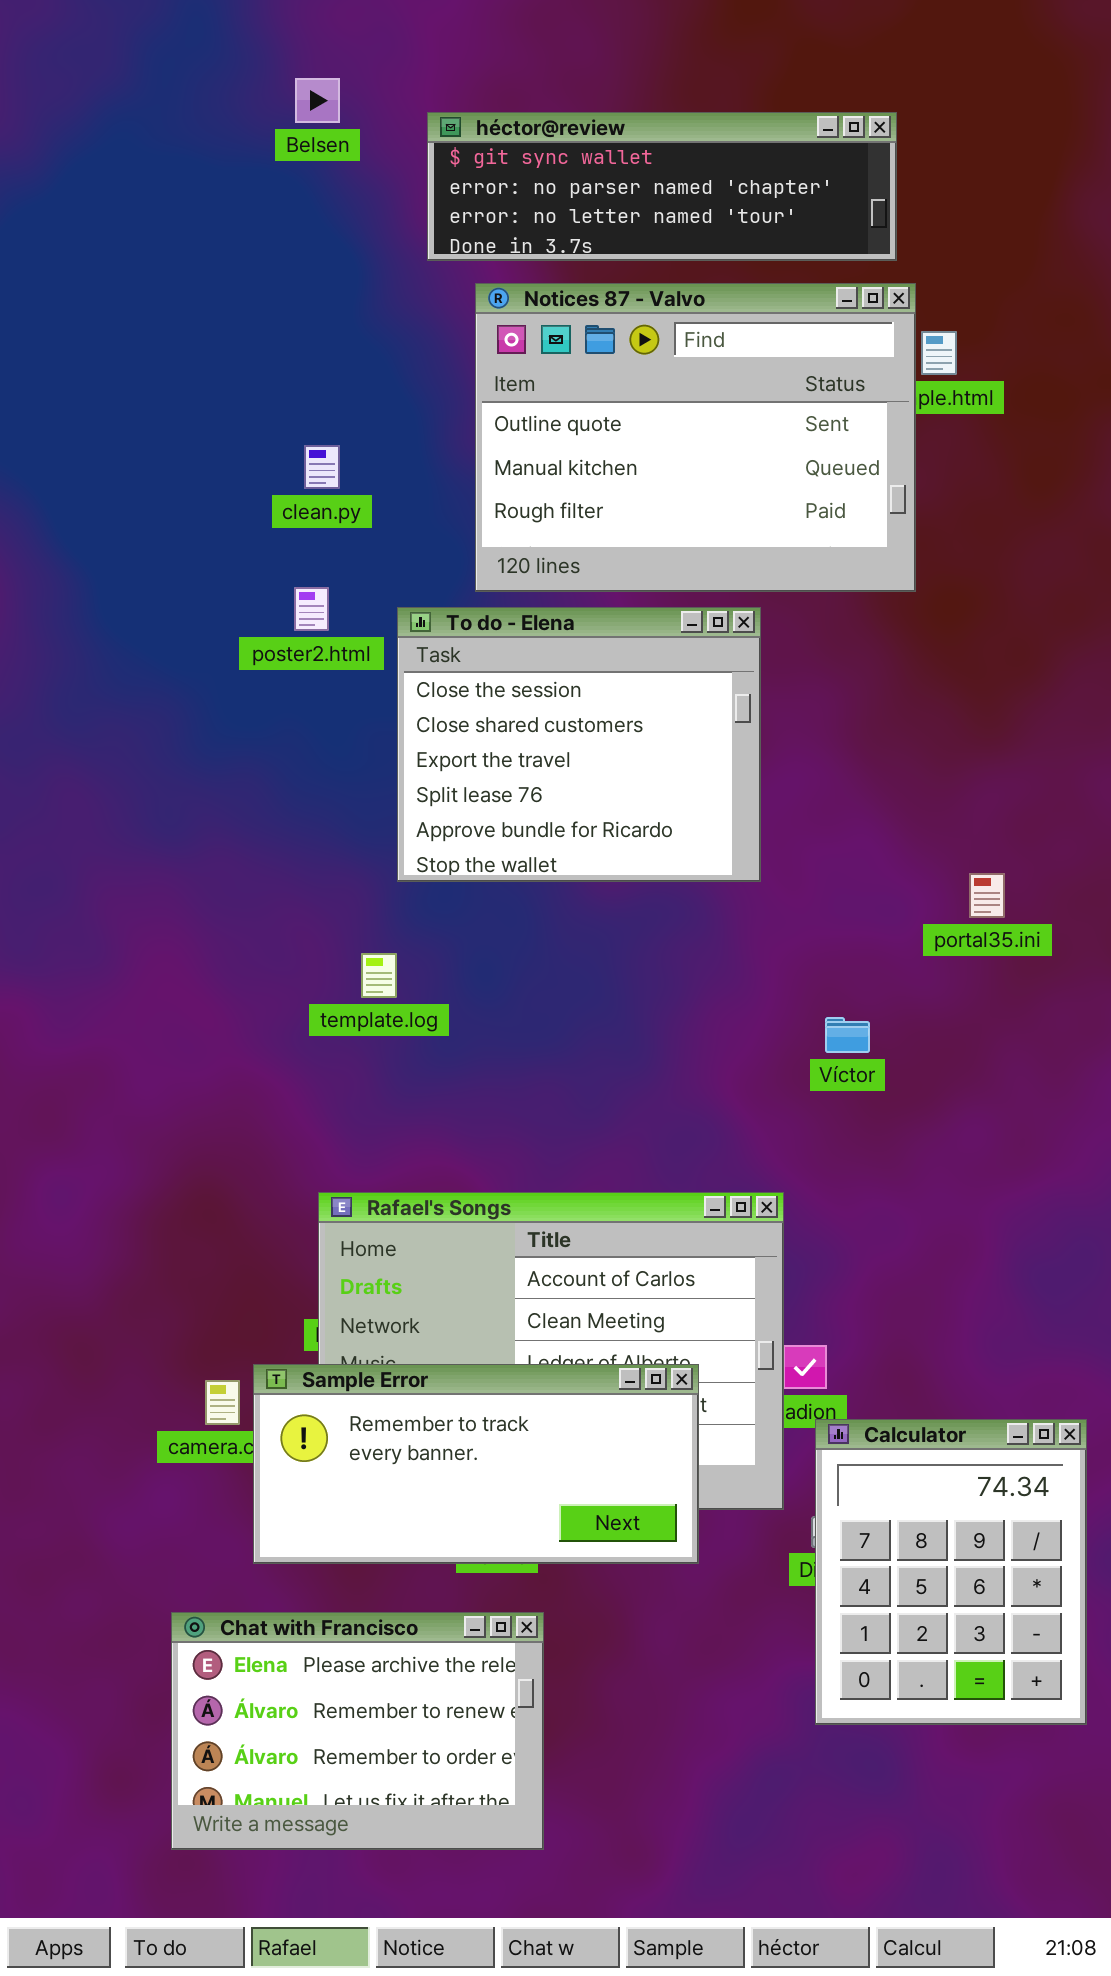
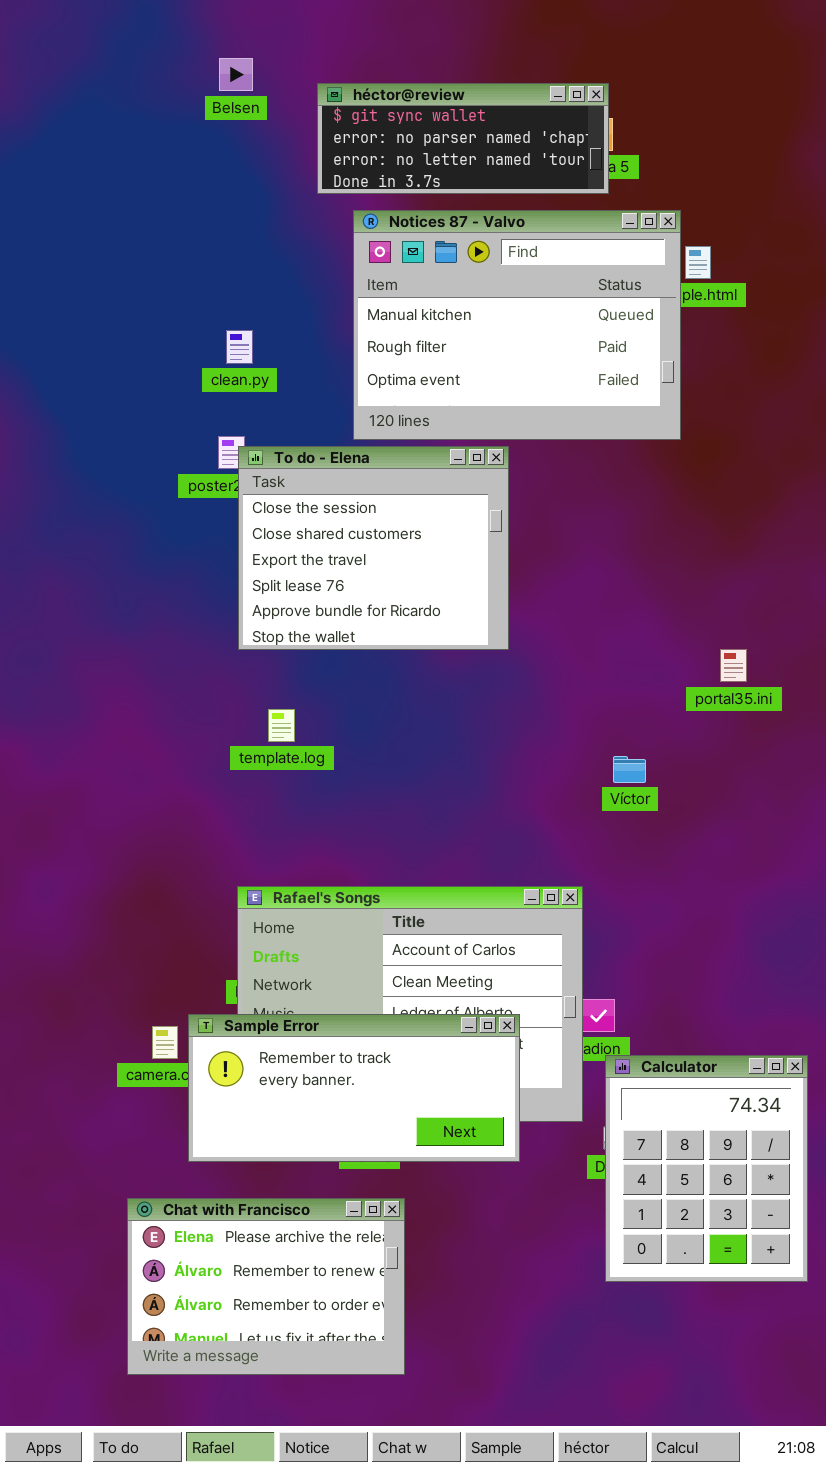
héctor@review: [427,112,897,261] -> [317,83,609,194], resized
Notices 87 - Valvo: [475,283,916,592] -> [353,210,681,440], scrolled down 1 row
To do - Elena: [397,607,761,882] -> [238,446,509,650], moved

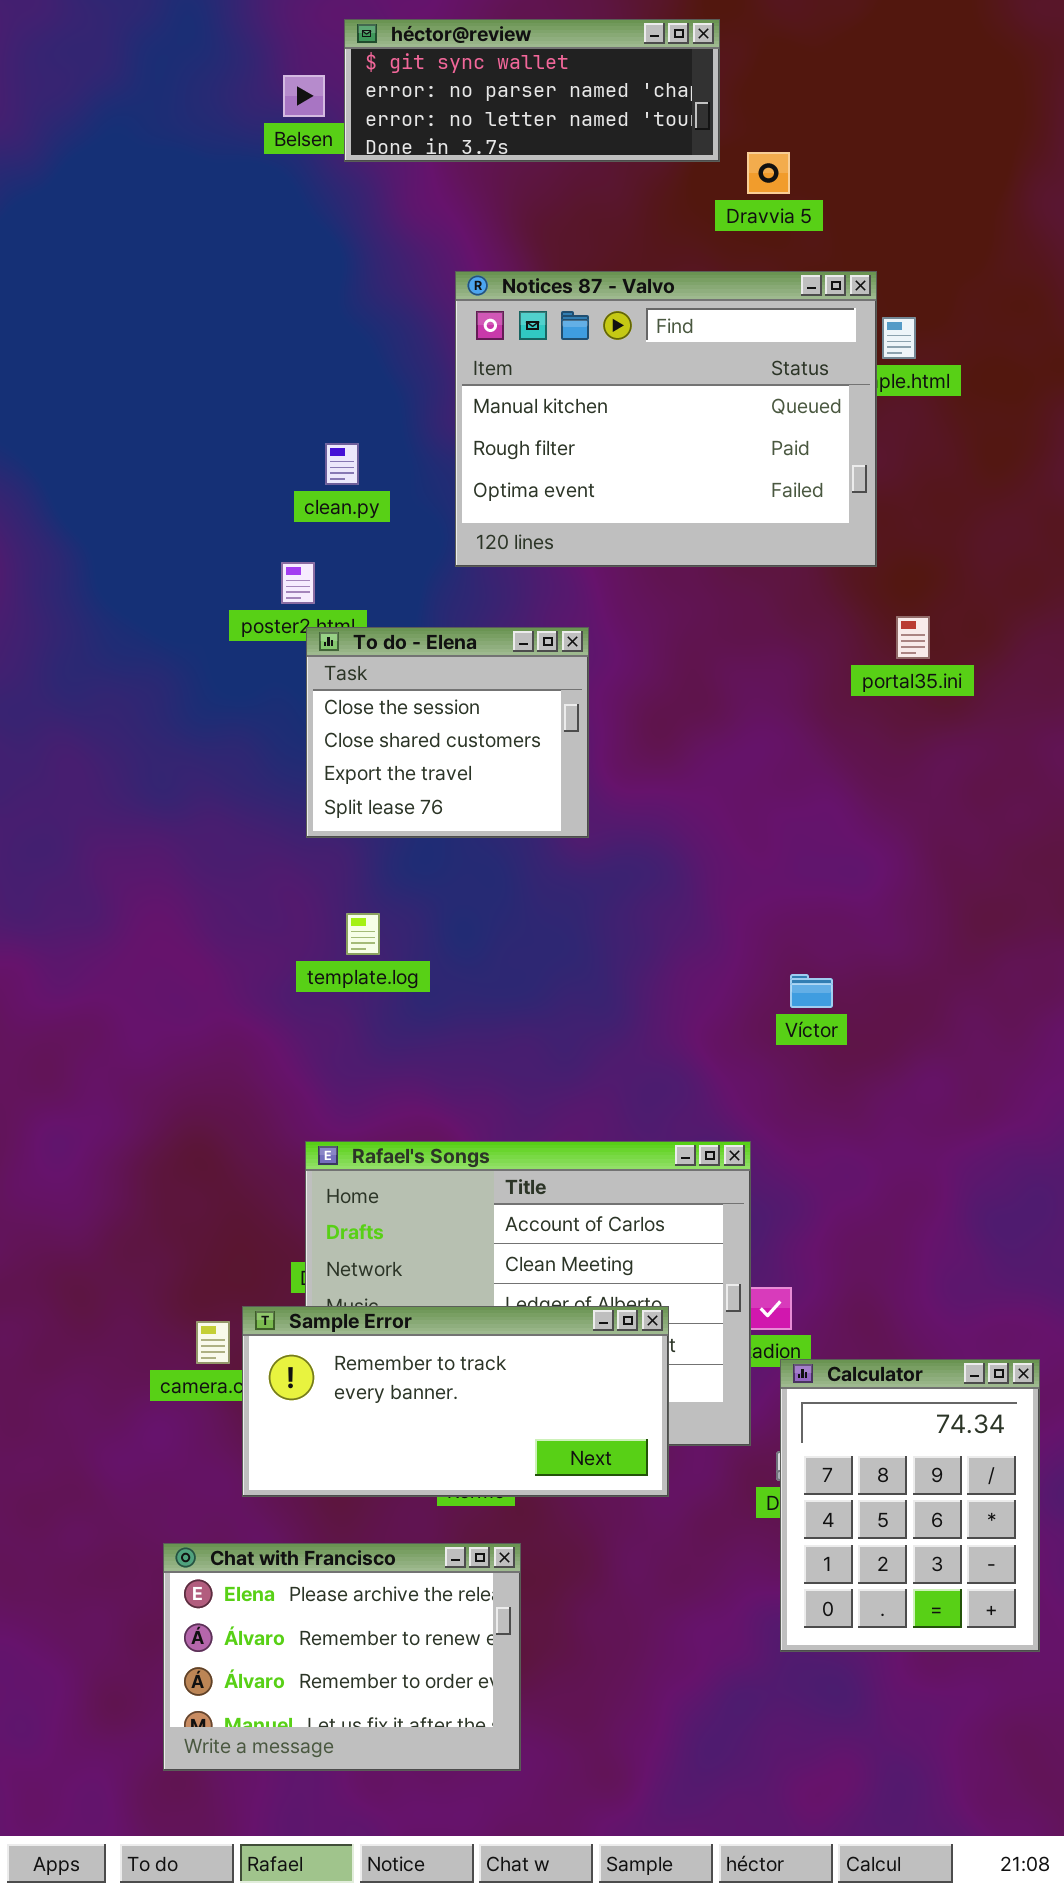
héctor@review: [317,83,609,194] -> [344,19,720,162], moved
clean.py: [226,330,253,364] -> [325,443,359,485], moved
To do - Elena: [238,446,509,650] -> [306,627,589,838], resized
portal35.ini: [720,649,747,682] -> [896,616,930,659], moved

